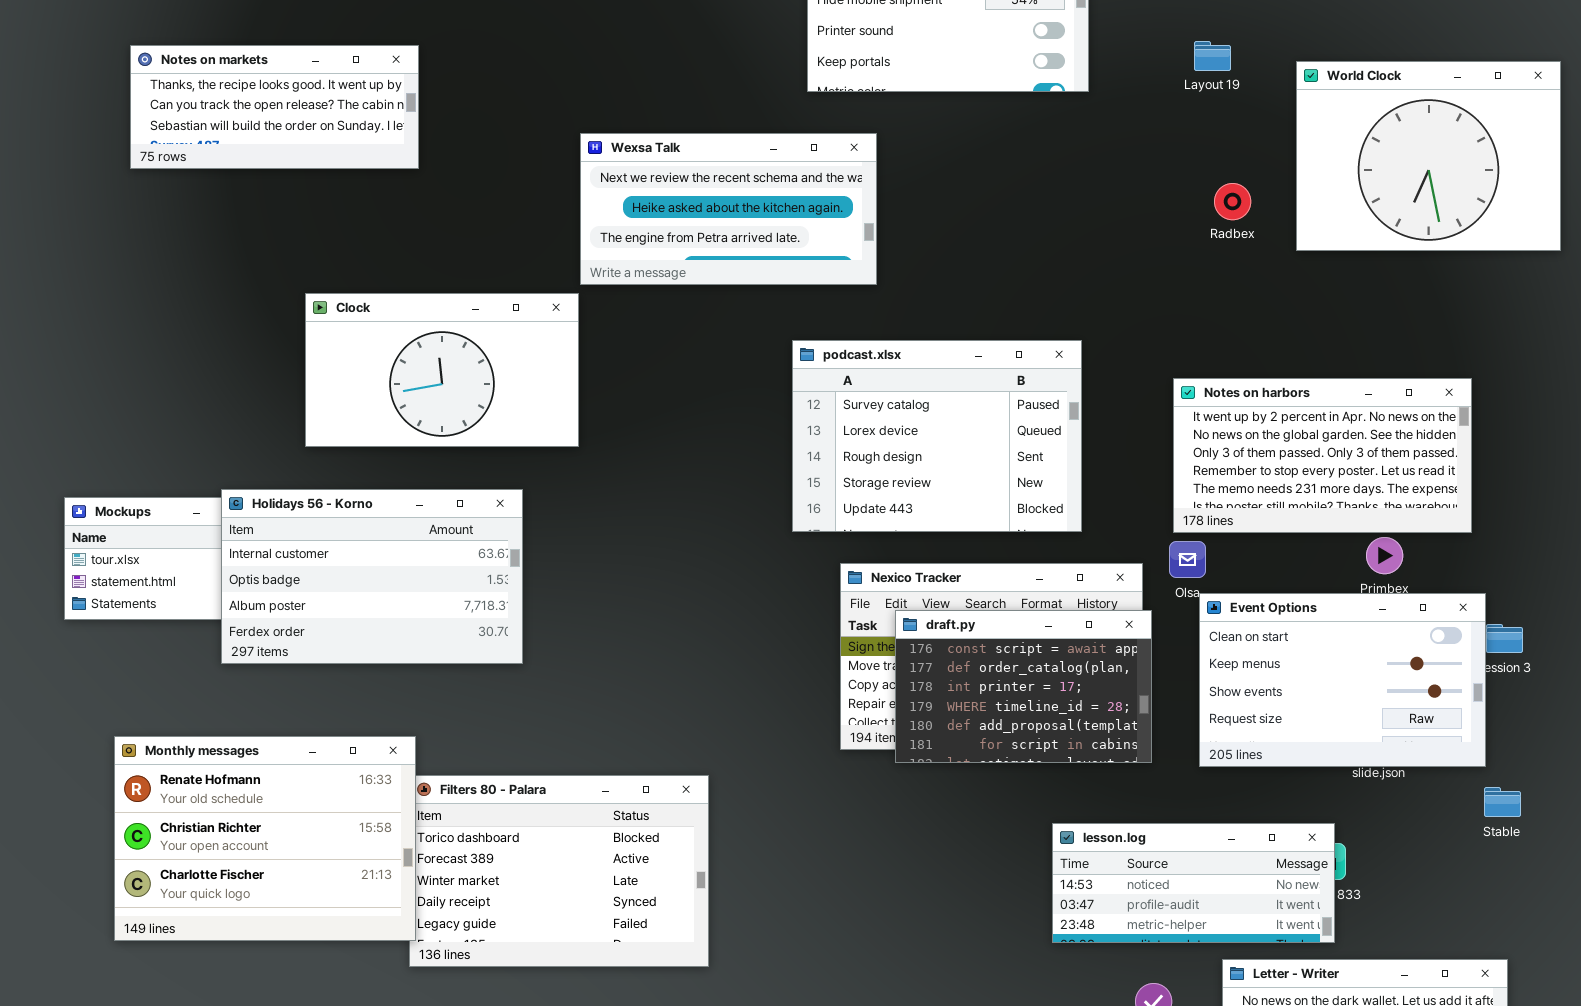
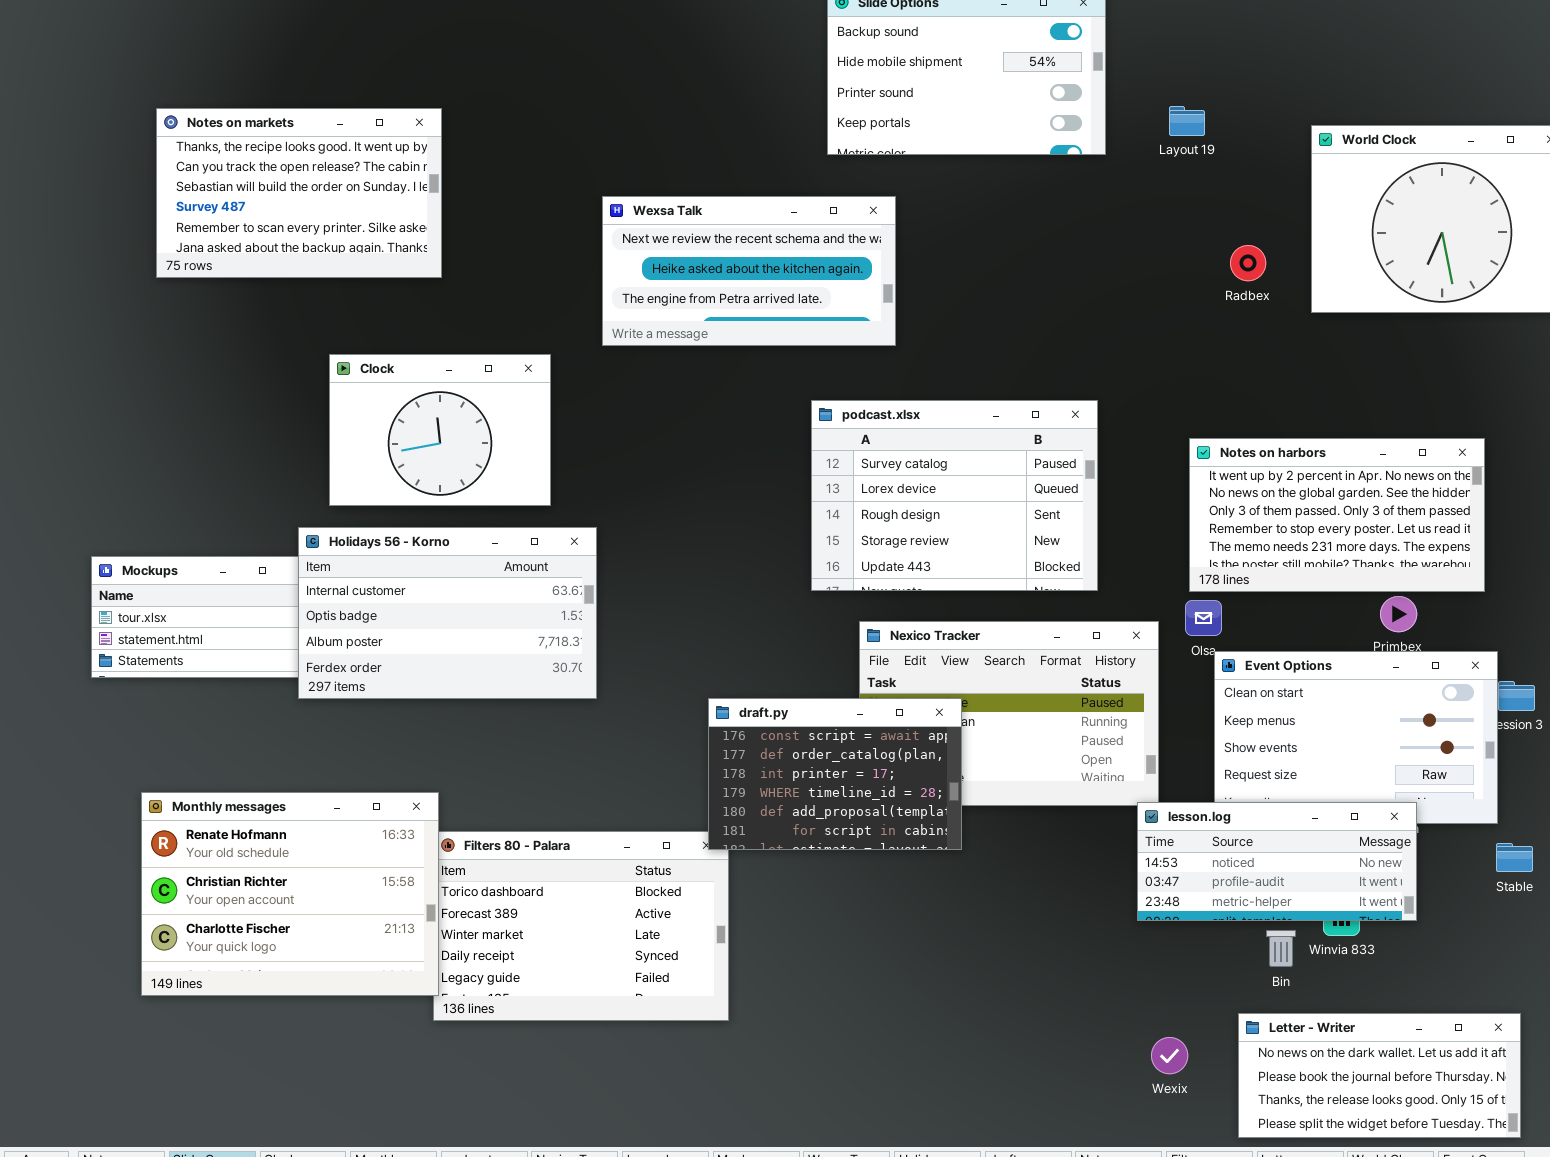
Layout 19: [1194,41,1231,71] -> [1169,106,1205,136], moved
Notes on markets: [130,45,419,169] -> [156,108,442,278], resized
Clock: [305,293,579,447] -> [329,354,551,506], resized
Holidays 56 - Korno: [221,489,523,664] -> [298,527,597,699], moved
draft.py: [895,610,1152,763] -> [708,698,962,850], moved
lesson.log: [1052,823,1335,943] -> [1137,802,1417,921], moved

